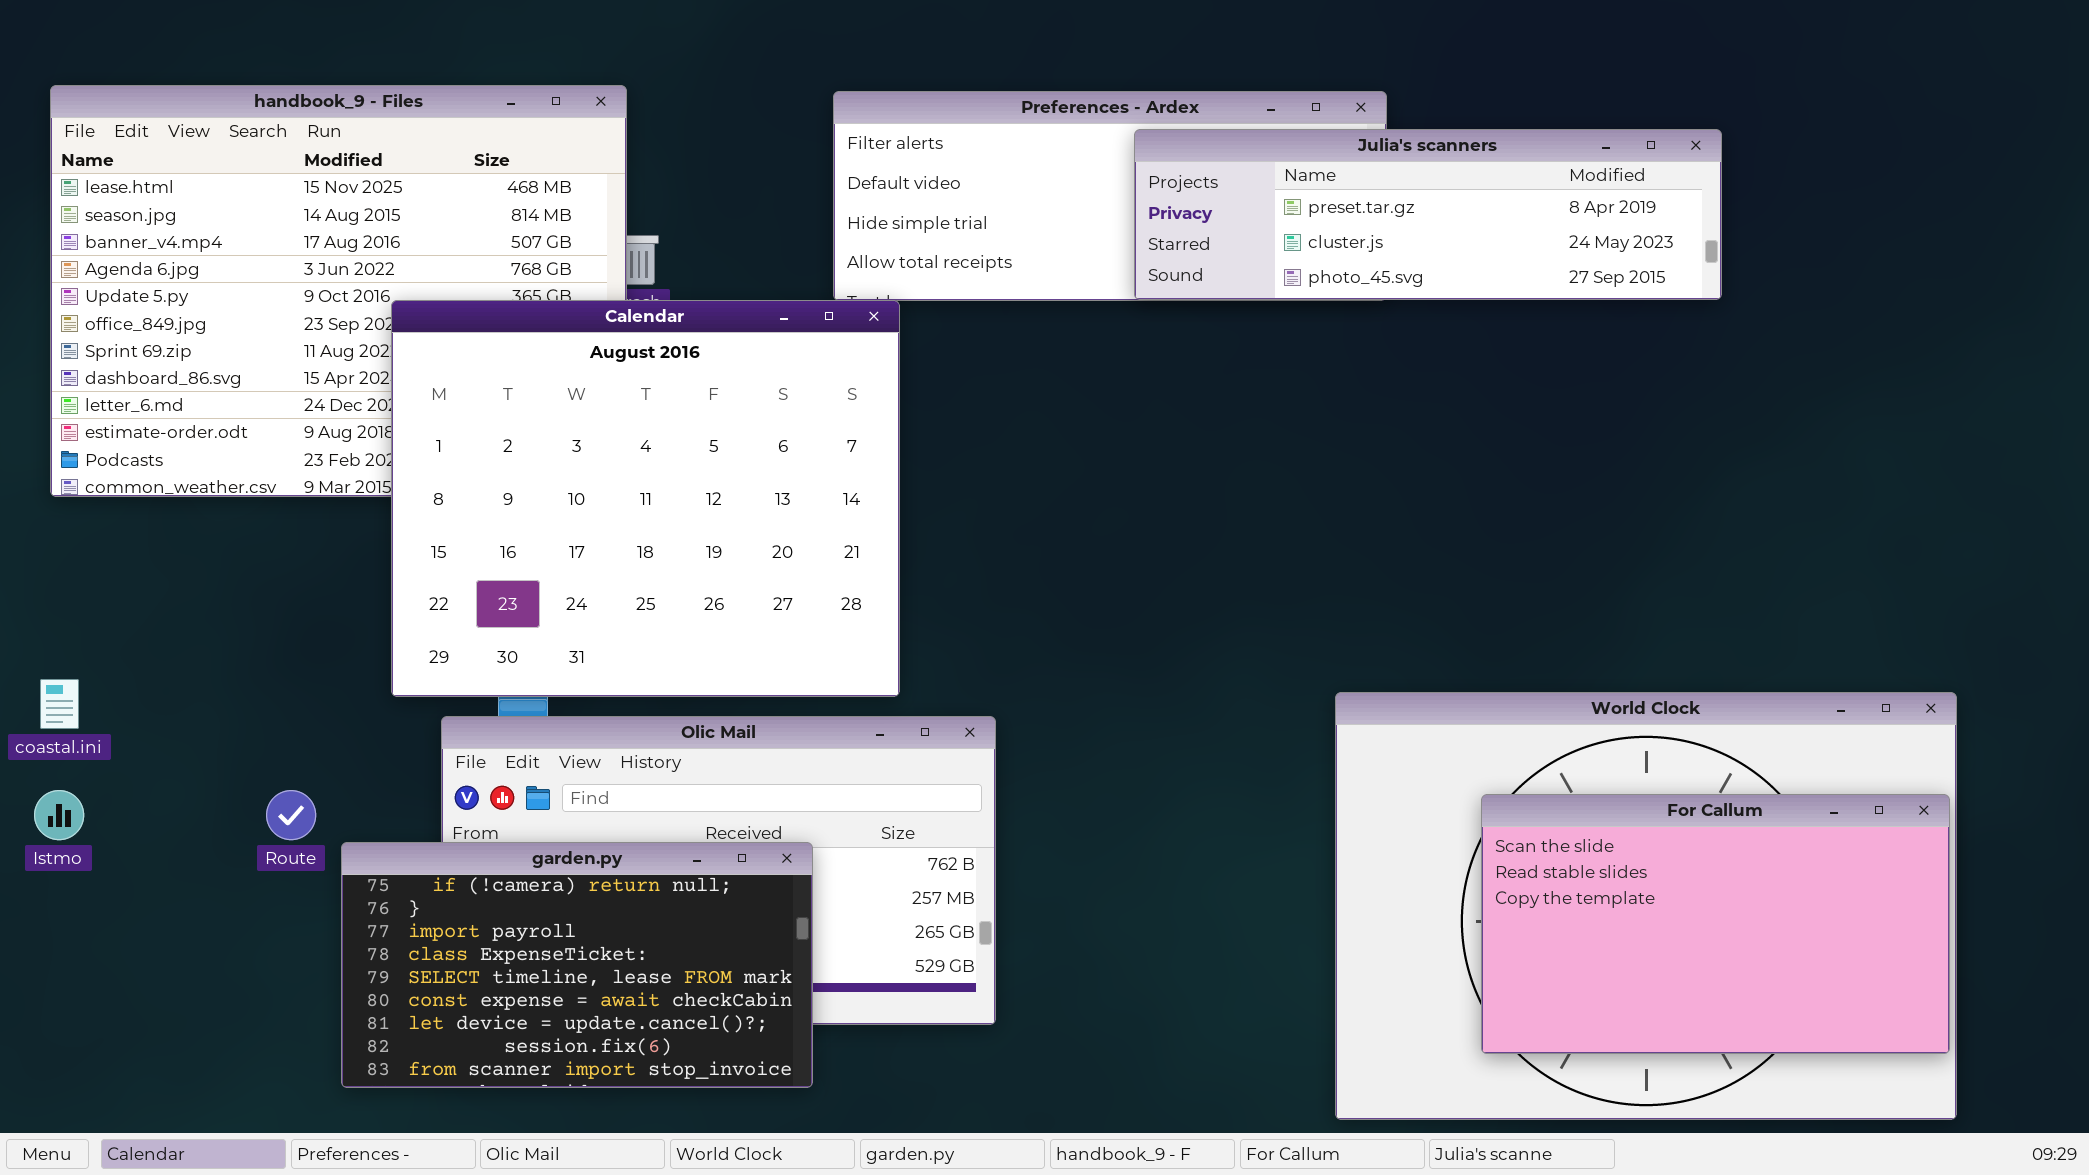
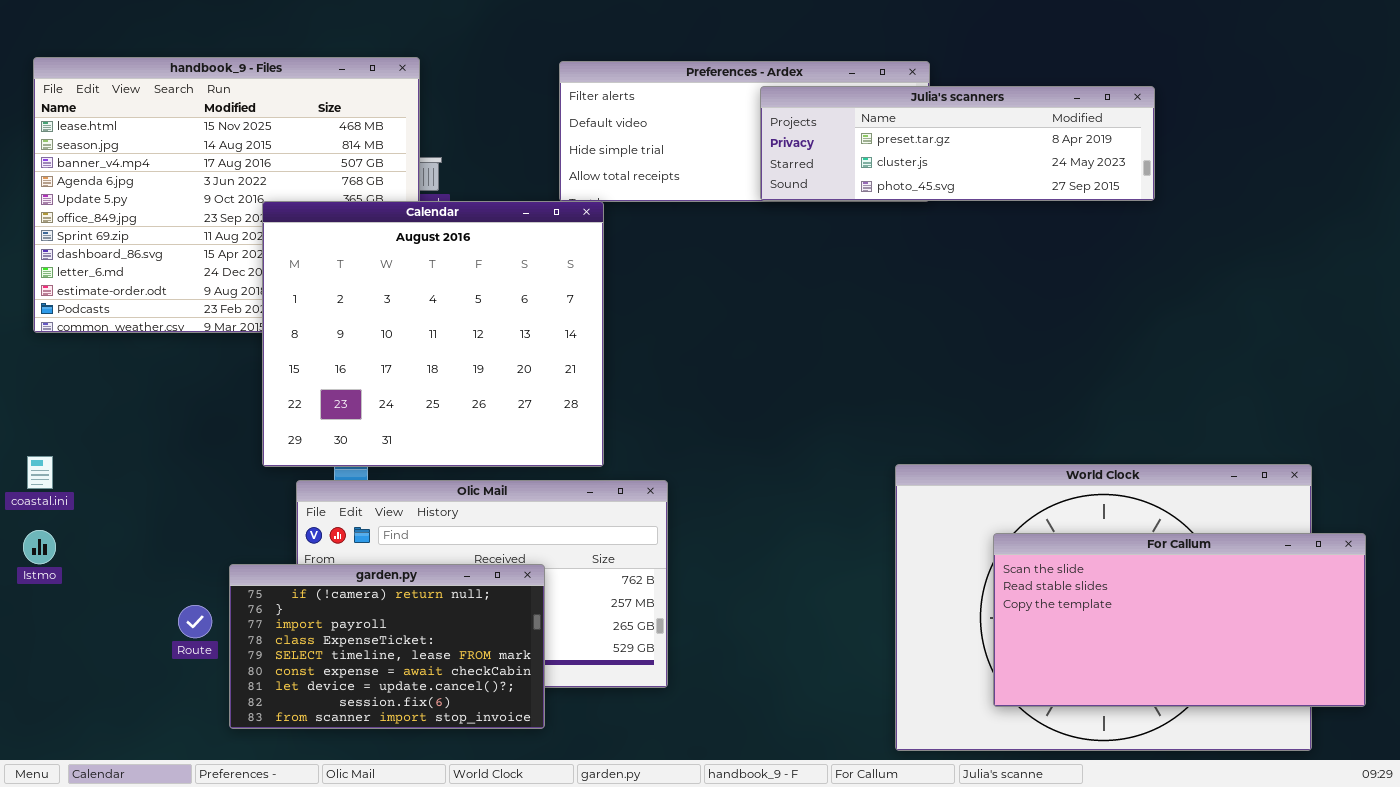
Route: [266,790,316,840] -> [178,605,212,638], moved
For Callum: [1481,794,1950,1054] -> [993,533,1366,707], resized

